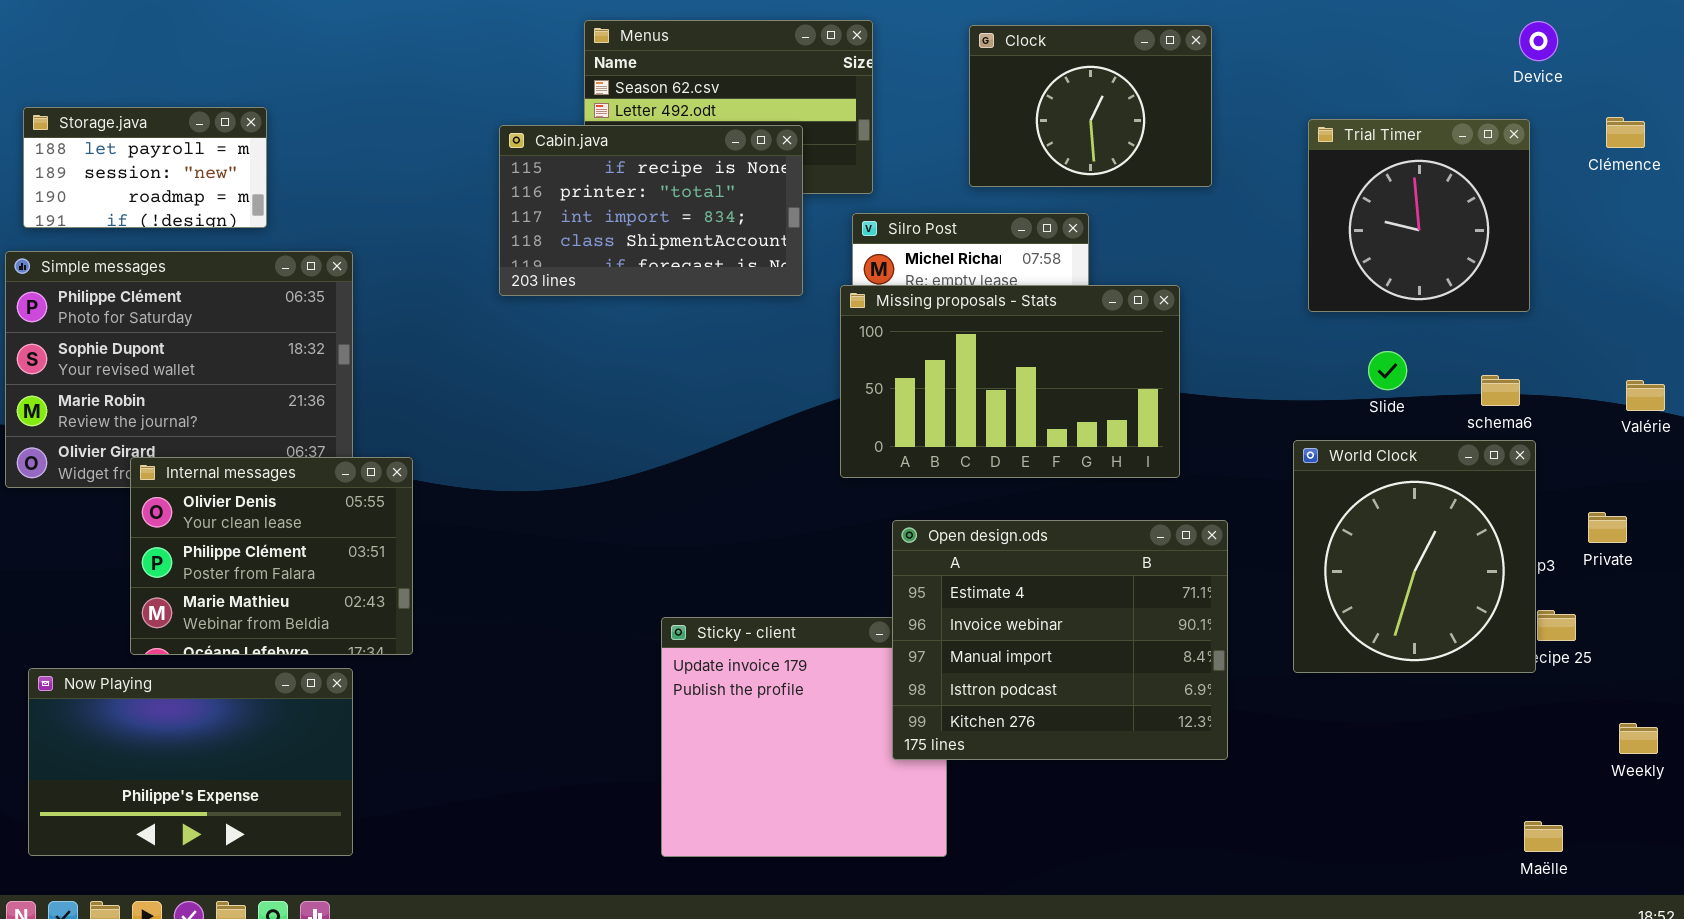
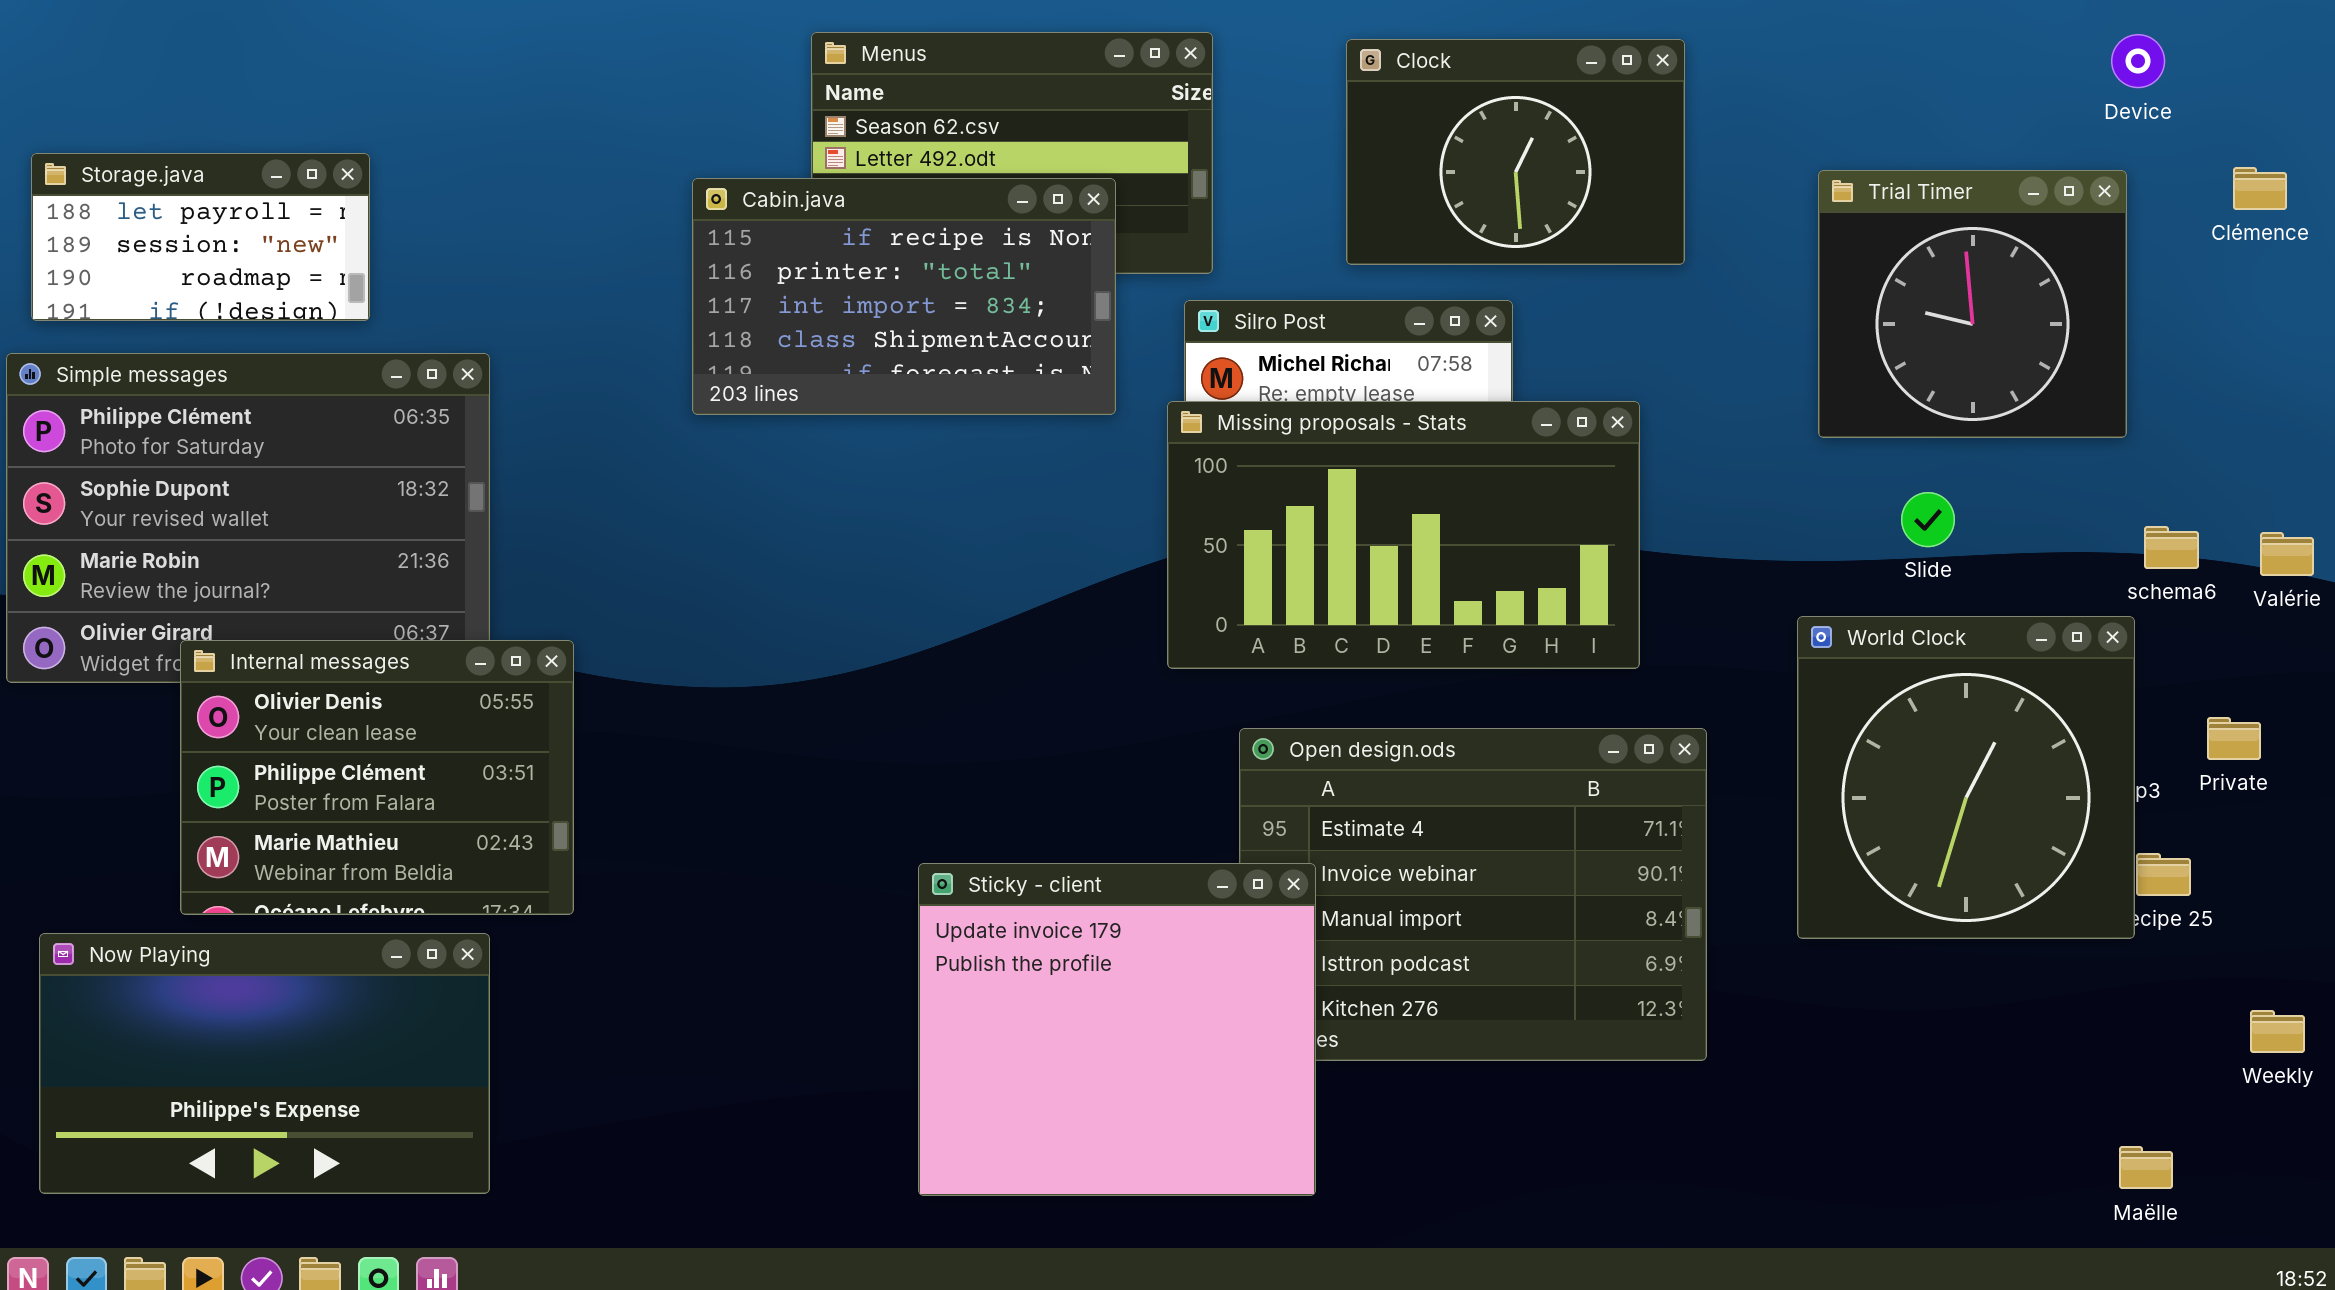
schema6: [1481,375,1520,406] -> [2144,526,2199,569], moved
Sticky - client: [661,617,947,857] -> [918,863,1316,1196], raised

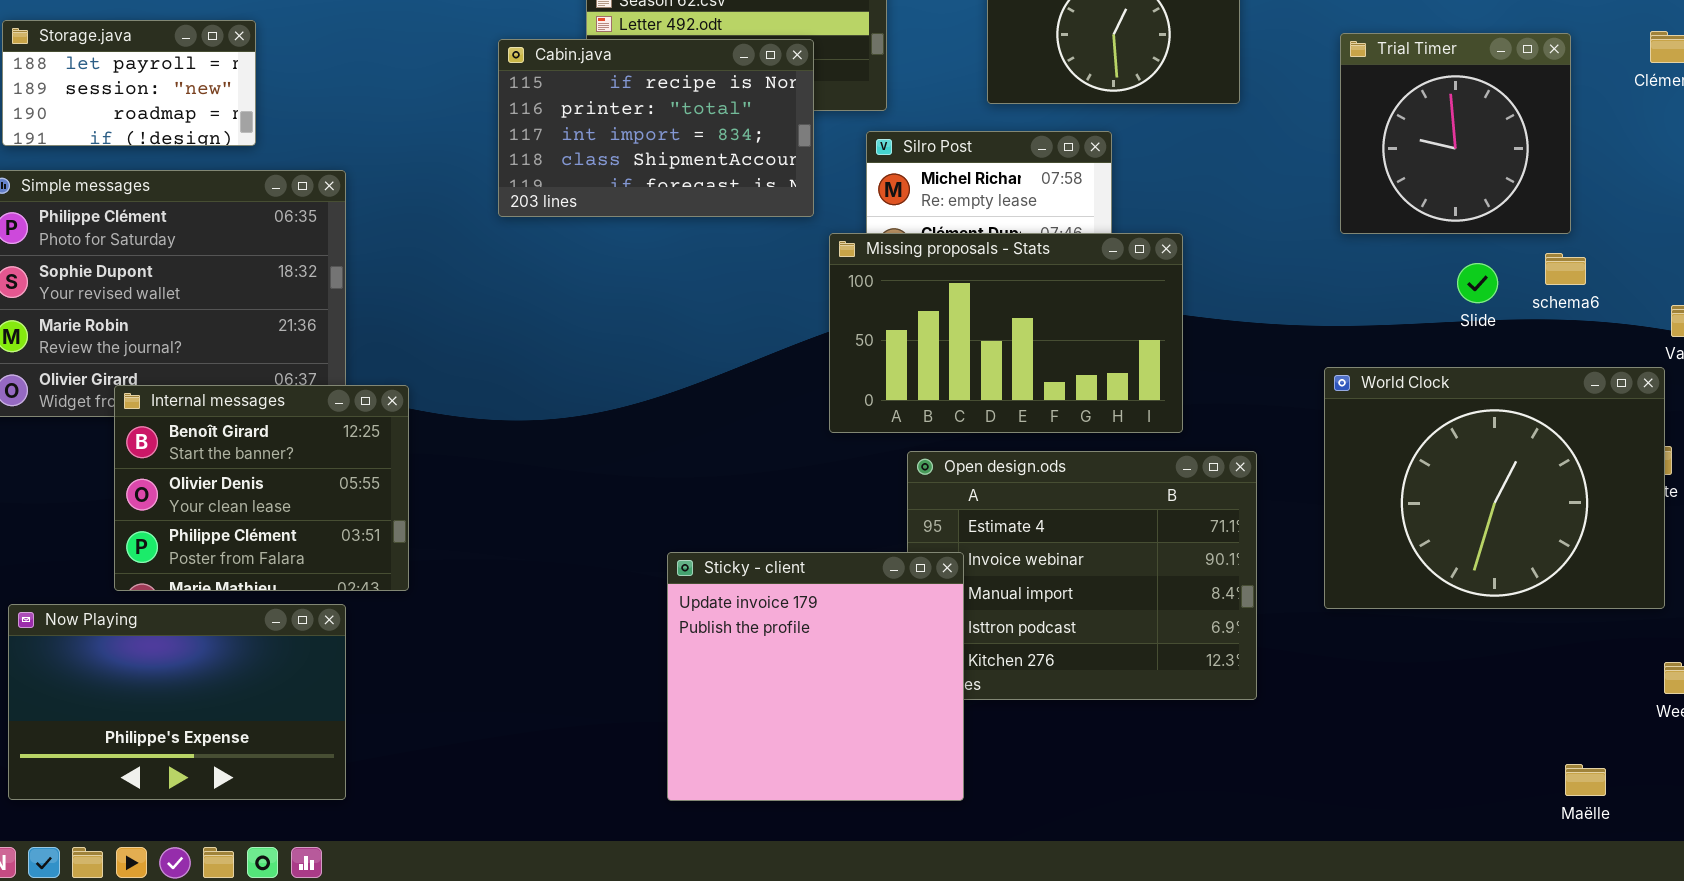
Missing proposals - Stats: [1167,401,1640,669] -> [829,233,1183,433], moved
Slide: [1901,492,1955,547] -> [1457,263,1498,303], moved
schema6: [2144,526,2199,569] -> [1545,253,1586,285], moved
World Clock: [1797,616,2135,939] -> [1324,367,1665,609], resized
Internal messages: [180,640,574,915] -> [114,385,409,591], scrolled up 1 row

